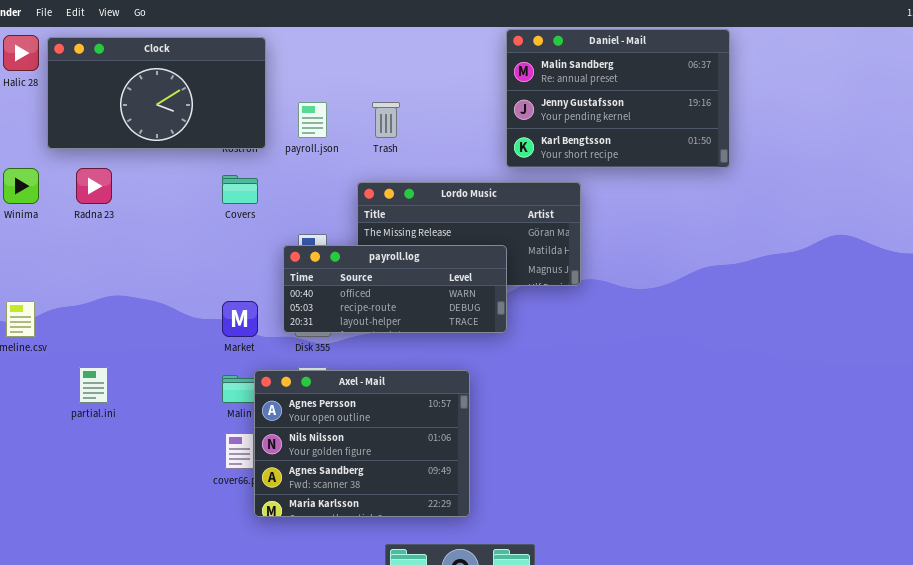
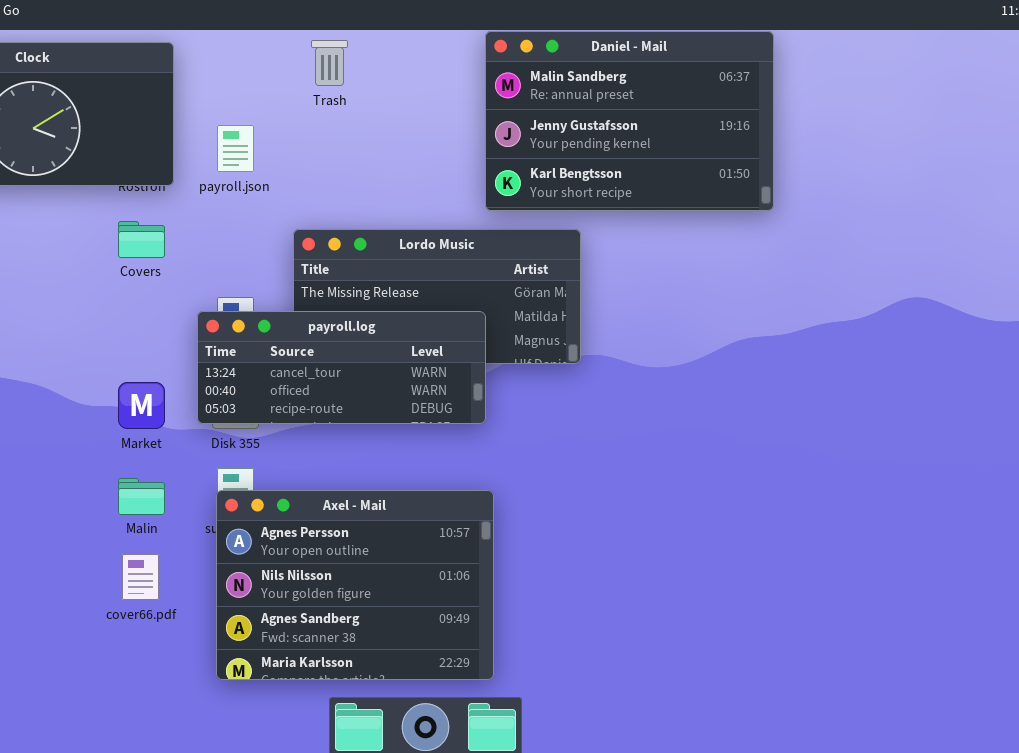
Trash: [372,102,400,138] -> [311,40,348,86], moved
payroll.log: [283,245,507,333] -> [197,311,486,424], scrolled up 1 row
Axel - Mail: [254,370,470,517] -> [216,490,494,680], moved

